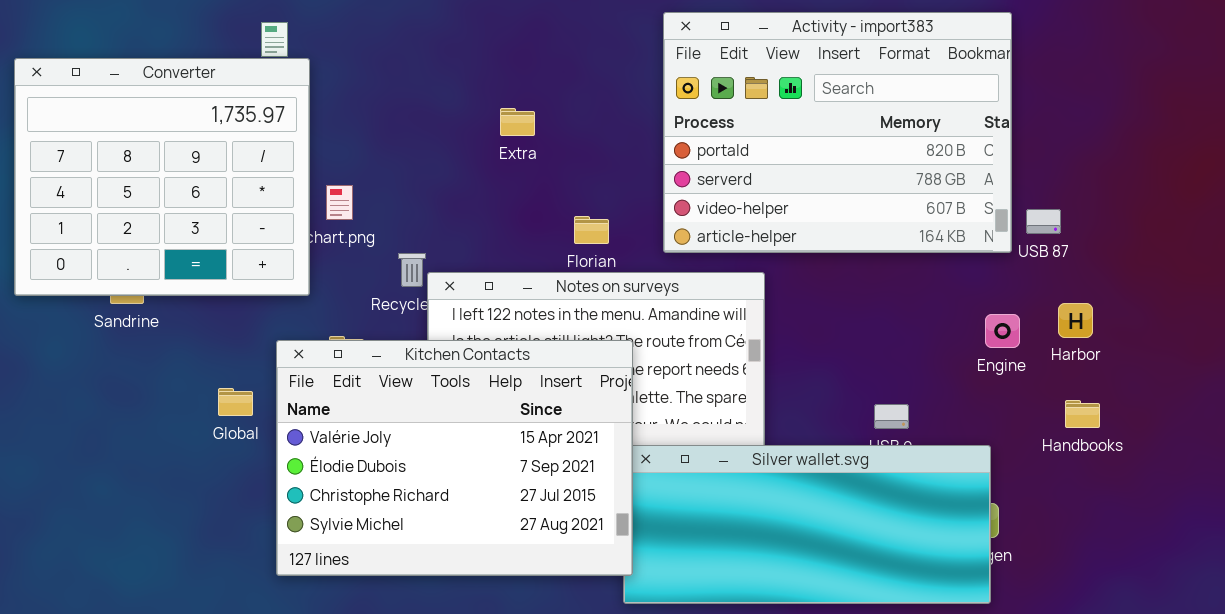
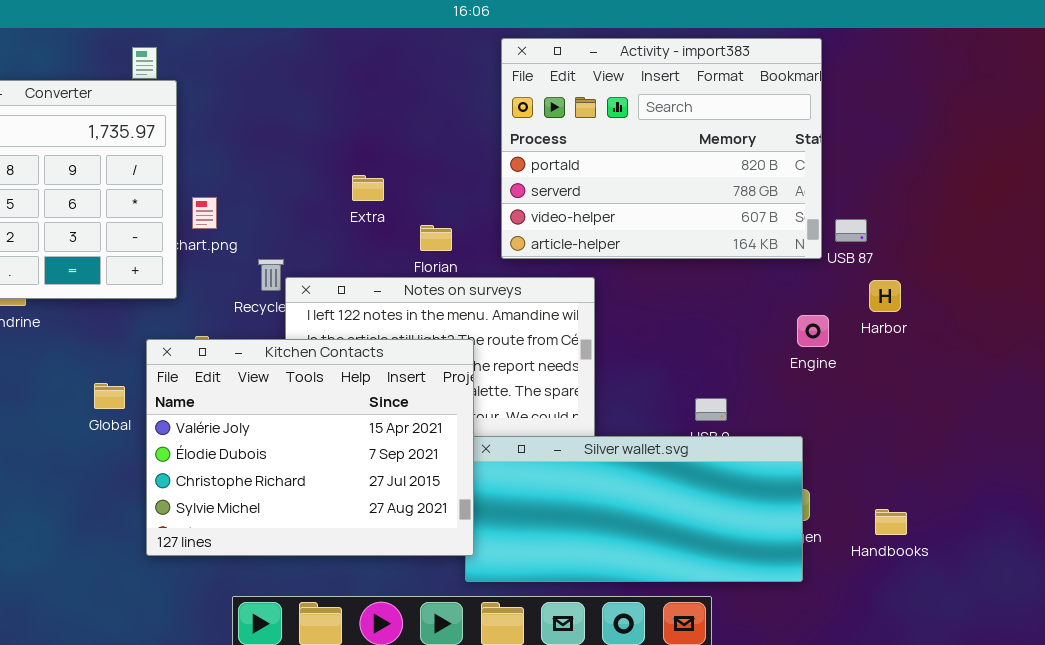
Extra: [500,108,535,136] -> [352,175,384,201], moved
Harbor: [1058,303,1093,338] -> [869,280,901,312], moved
Handbooks: [1065,400,1100,428] -> [875,509,907,535], moved

